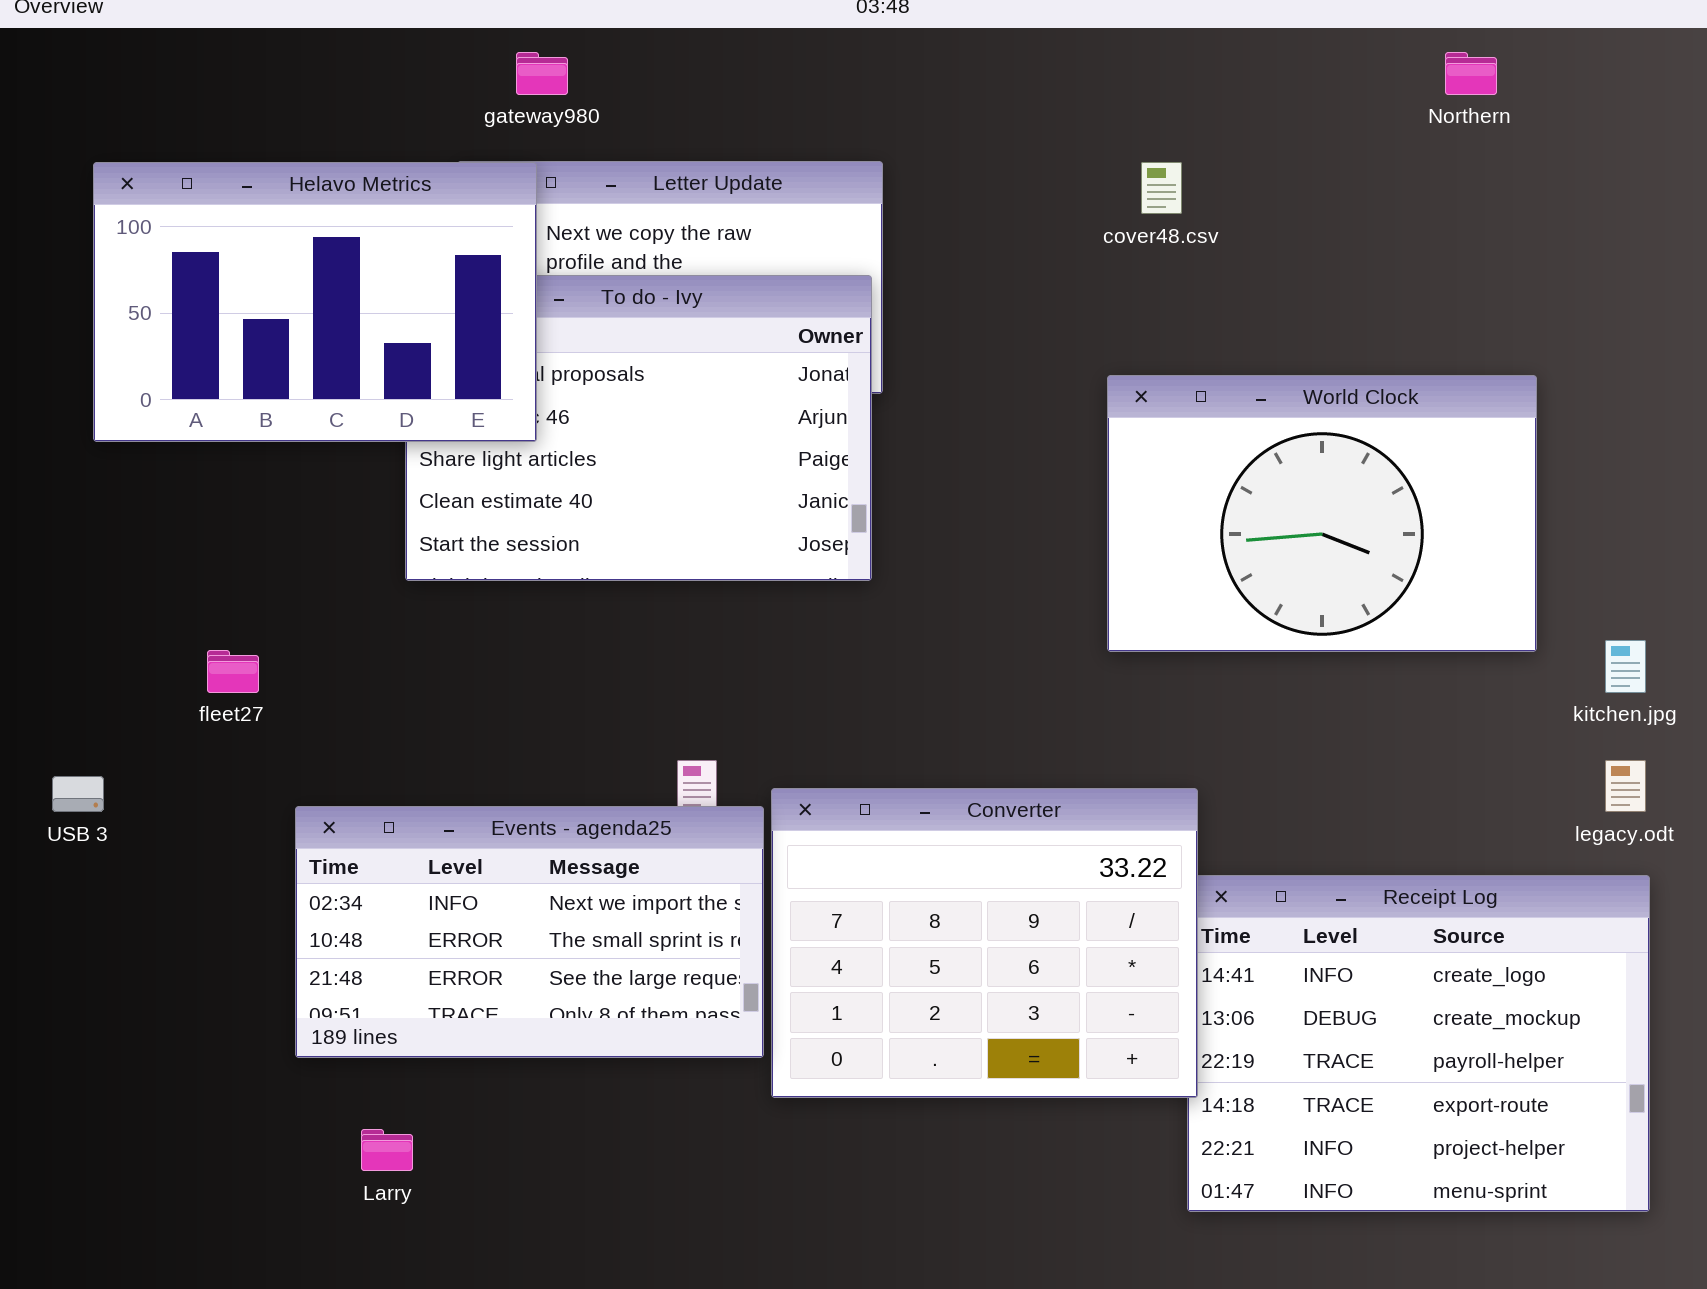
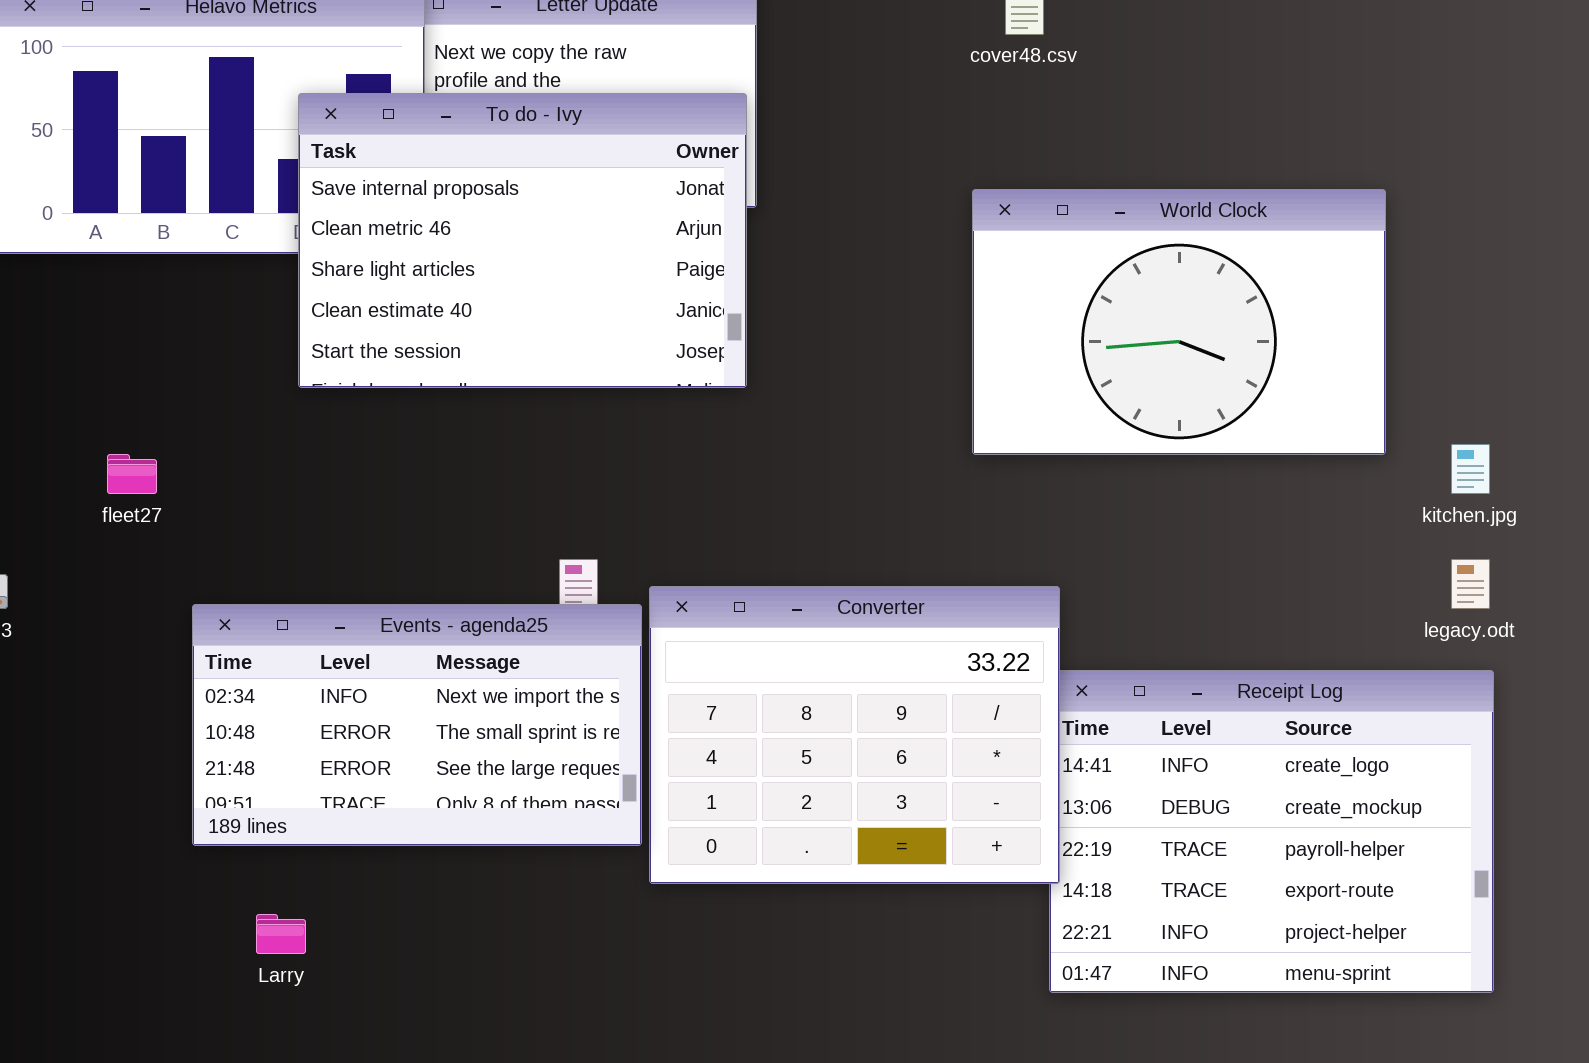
To do - Ivy: [405,275,872,581] -> [298,93,747,388], raised

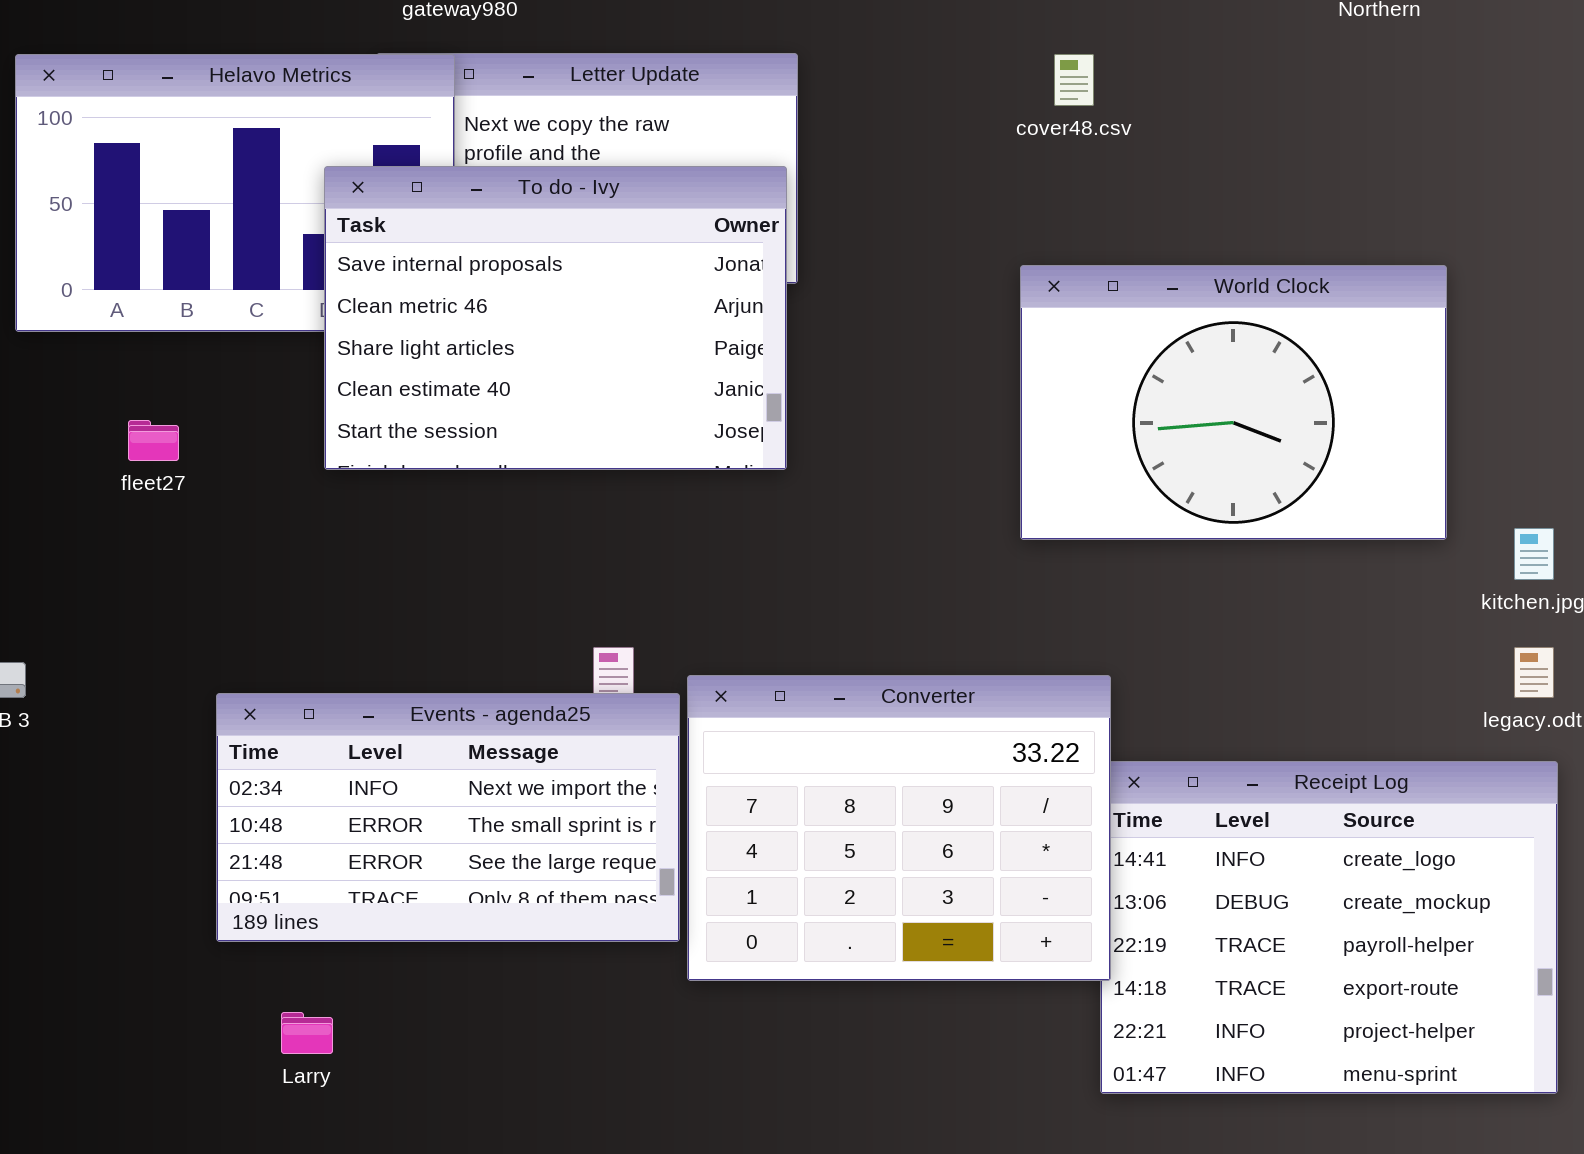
fleet27: [107,454,157,494] -> [128,420,179,461], moved

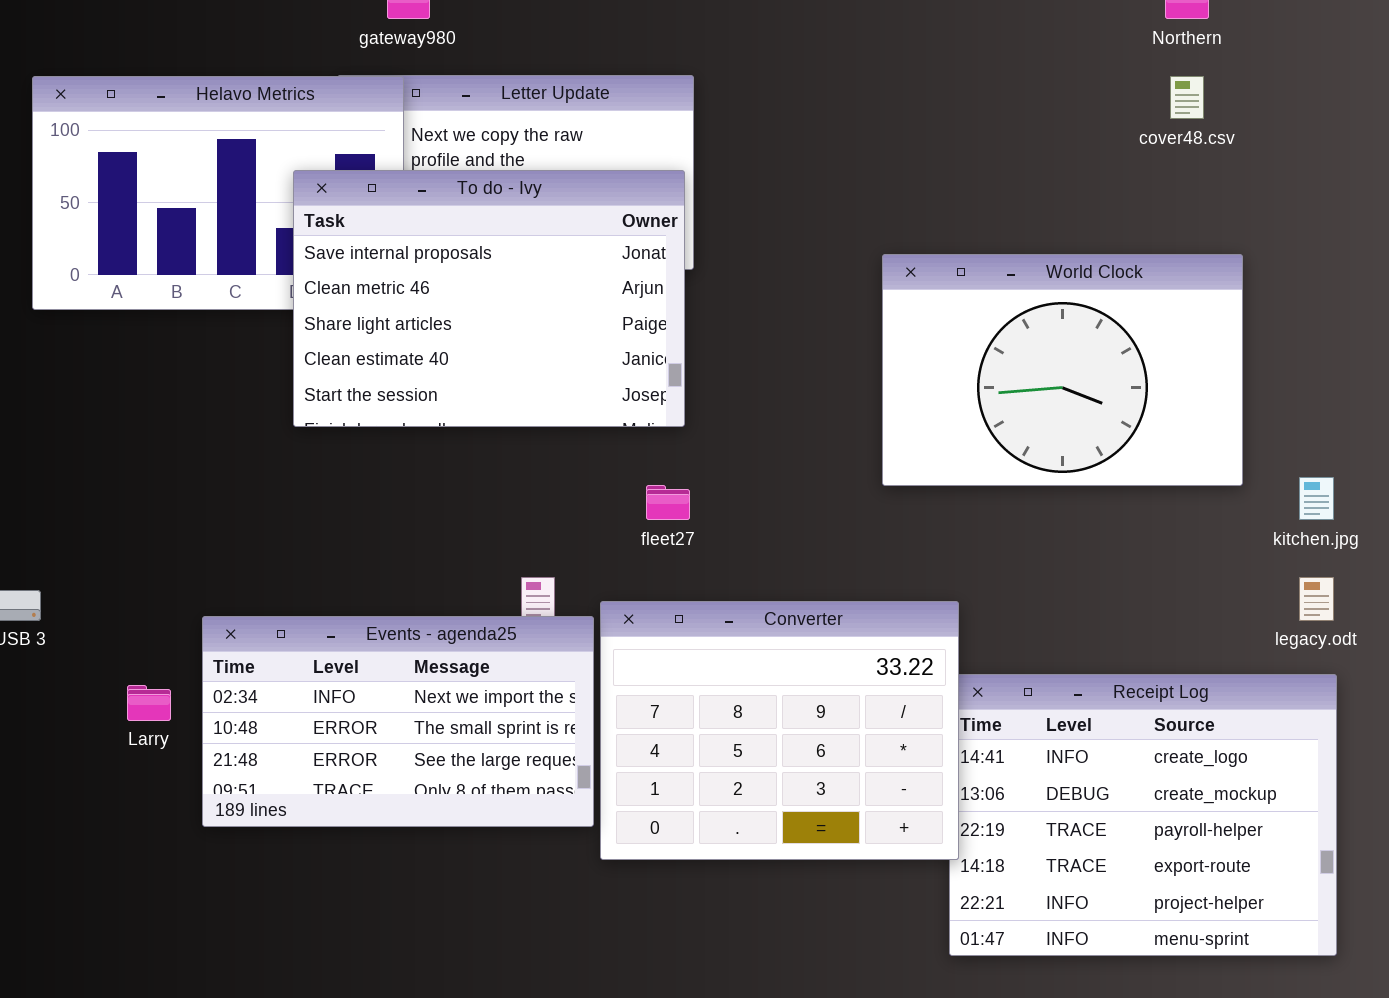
cover48.csv: [1054,54,1094,106] -> [1170,76,1204,119], moved
fleet27: [128,420,179,461] -> [646,485,690,520], moved
Larry: [281,1012,333,1054] -> [127,685,171,721], moved

